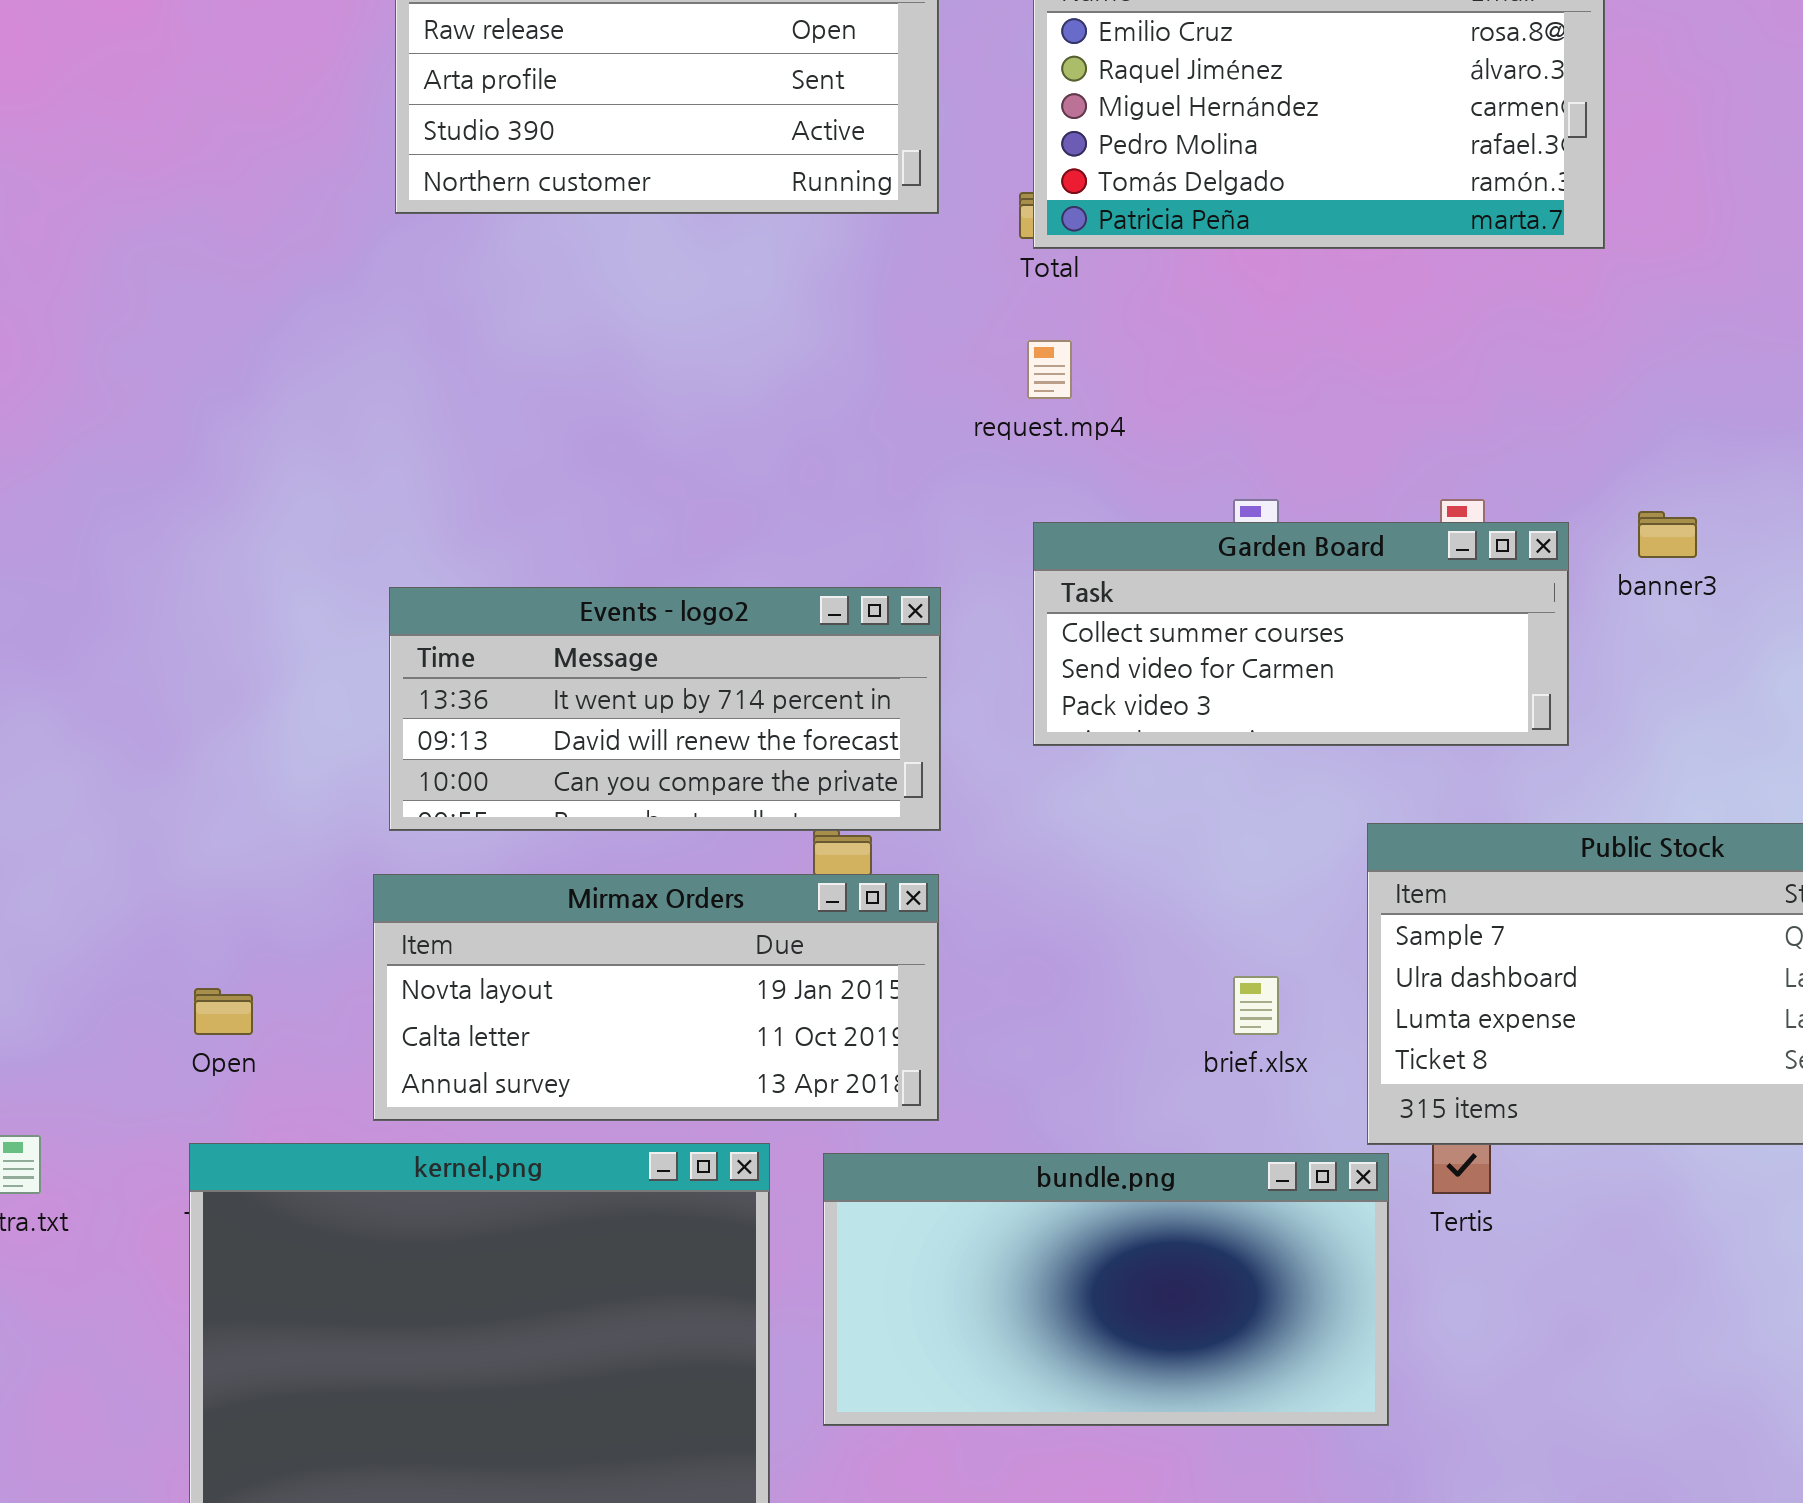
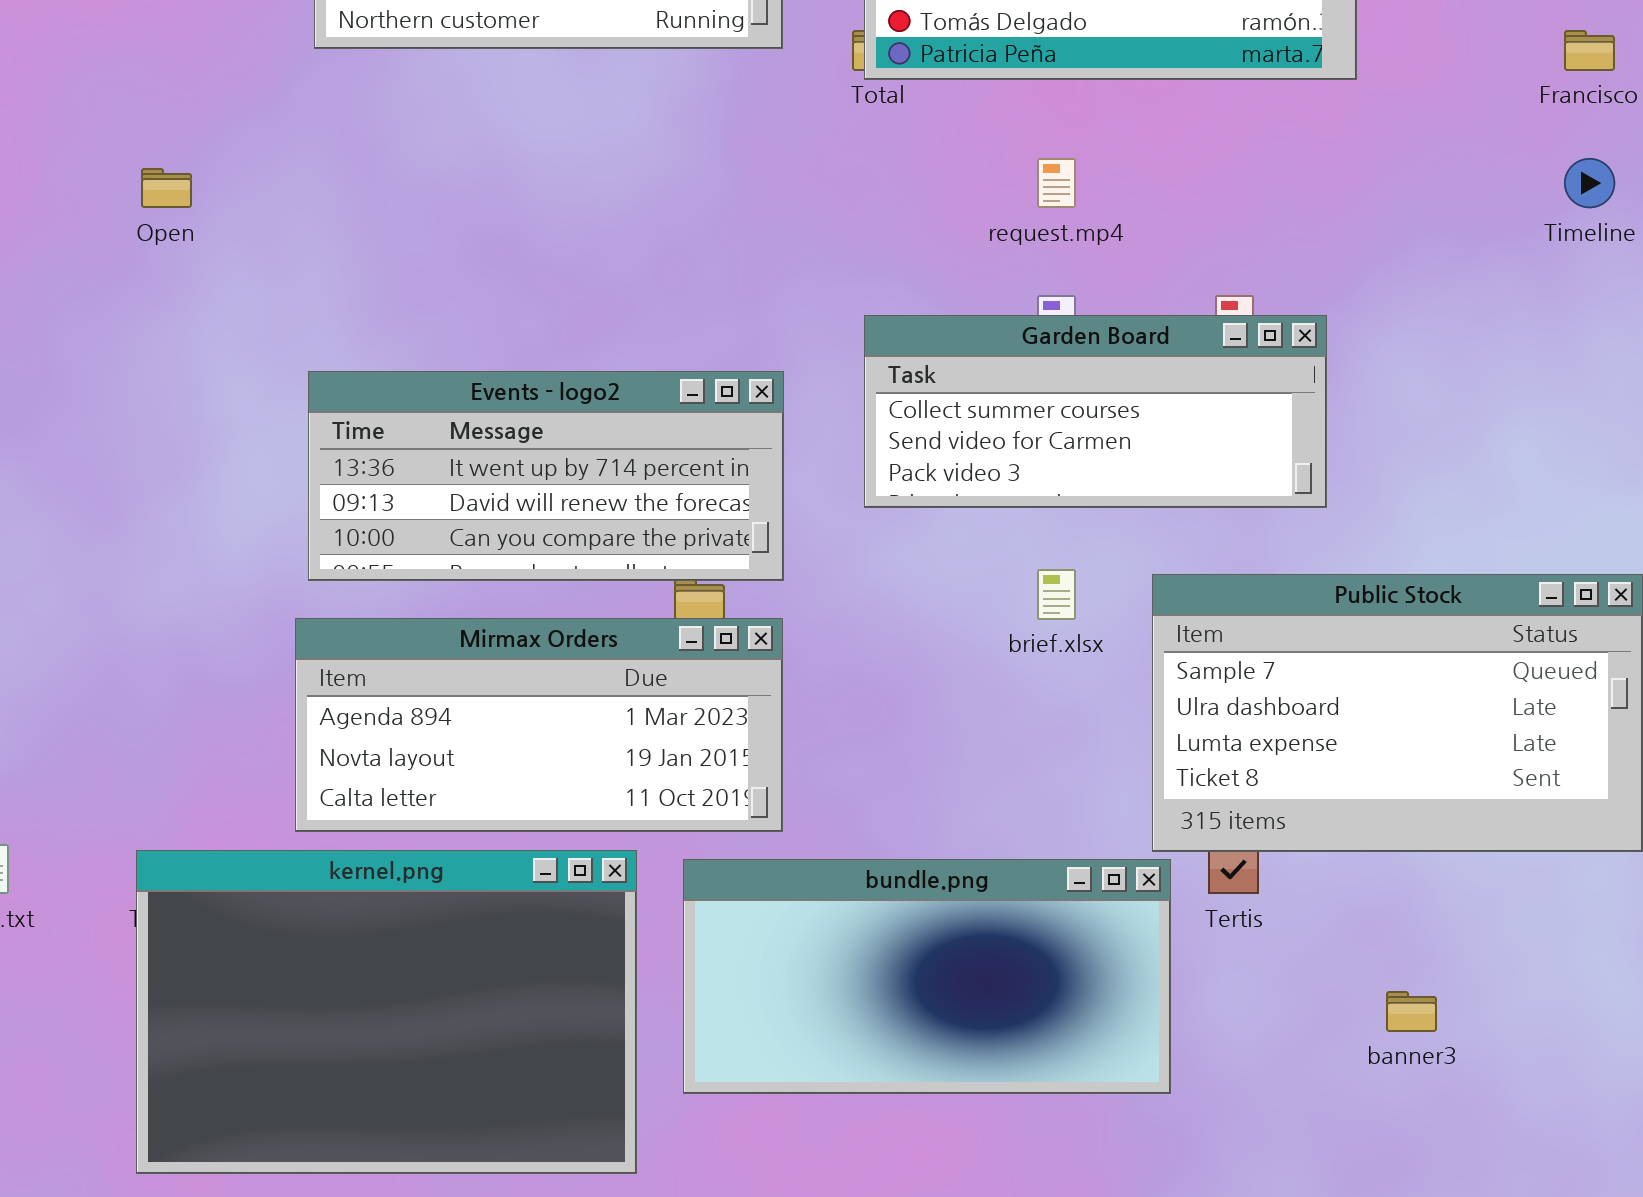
request.mp4: [1027,340,1072,399] -> [1037,158,1076,208], moved
banner3: [1638,511,1697,558] -> [1386,991,1437,1032], moved
Mirmax Orders: [373,874,939,1121] -> [295,618,783,832], scrolled up 1 row
brief.xlsx: [1233,976,1279,1035] -> [1037,569,1076,620], moved
Open: [194,988,253,1035] -> [141,168,192,208], moved

